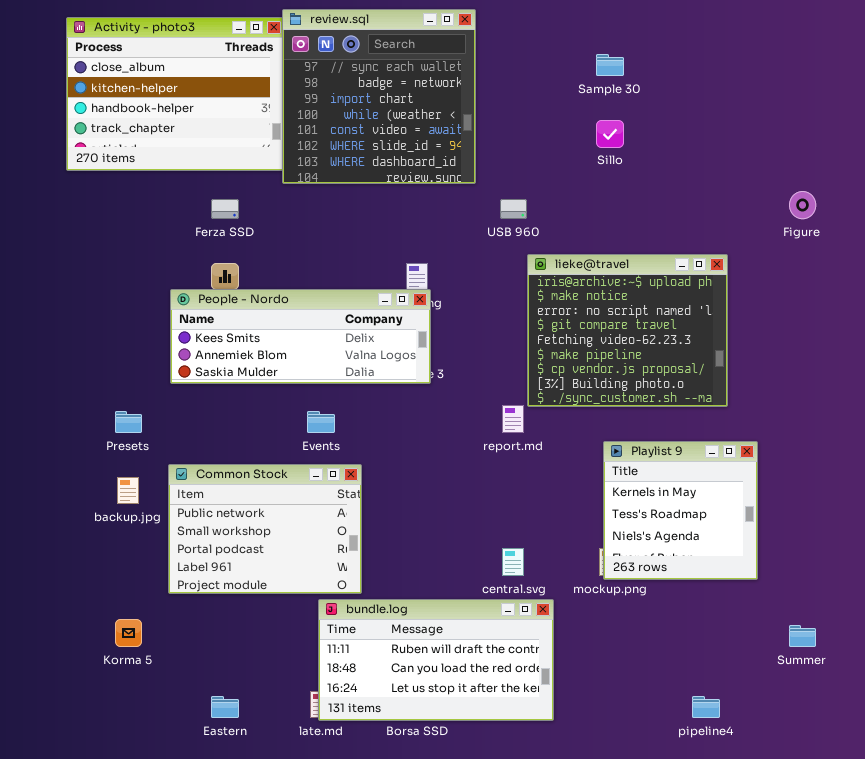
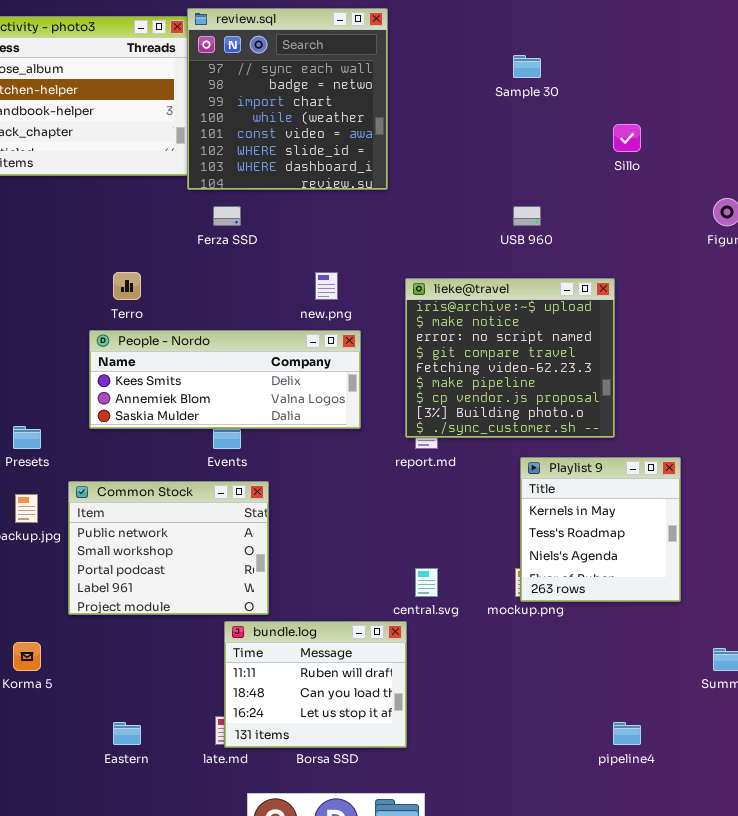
Sillo: [596,120,624,148] -> [613,124,641,152], moved
Ferza SSD: [211,199,239,219] -> [213,206,241,226], moved
USB 960: [500,199,527,219] -> [513,206,541,226], moved
lieke@travel: [527,254,728,407] -> [405,278,615,438], moved
People - Nordo: [170,289,431,384] -> [89,330,361,429], moved
bundle.log: [318,599,554,721] -> [224,621,407,748], resized

